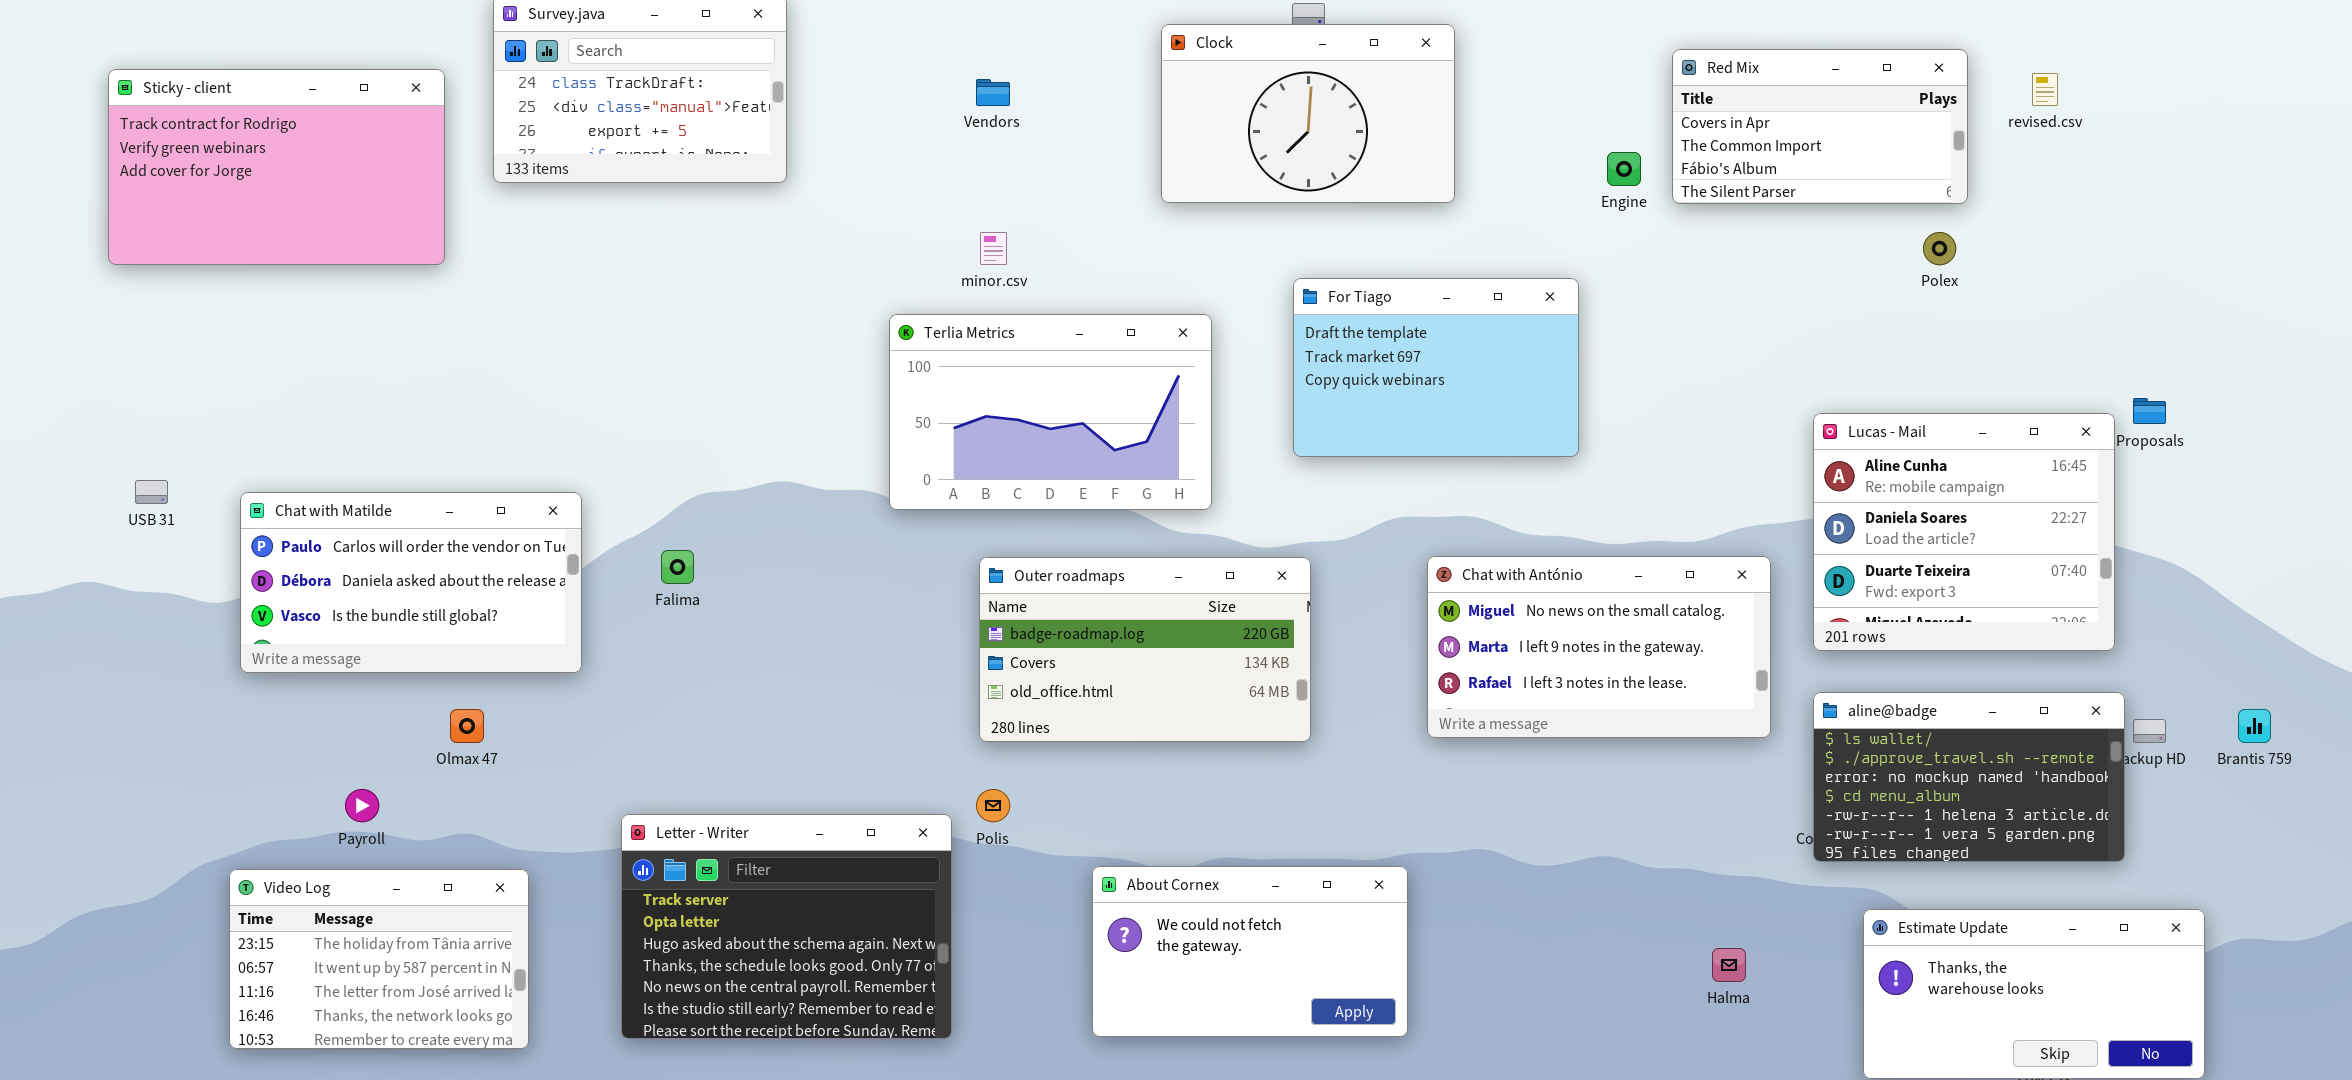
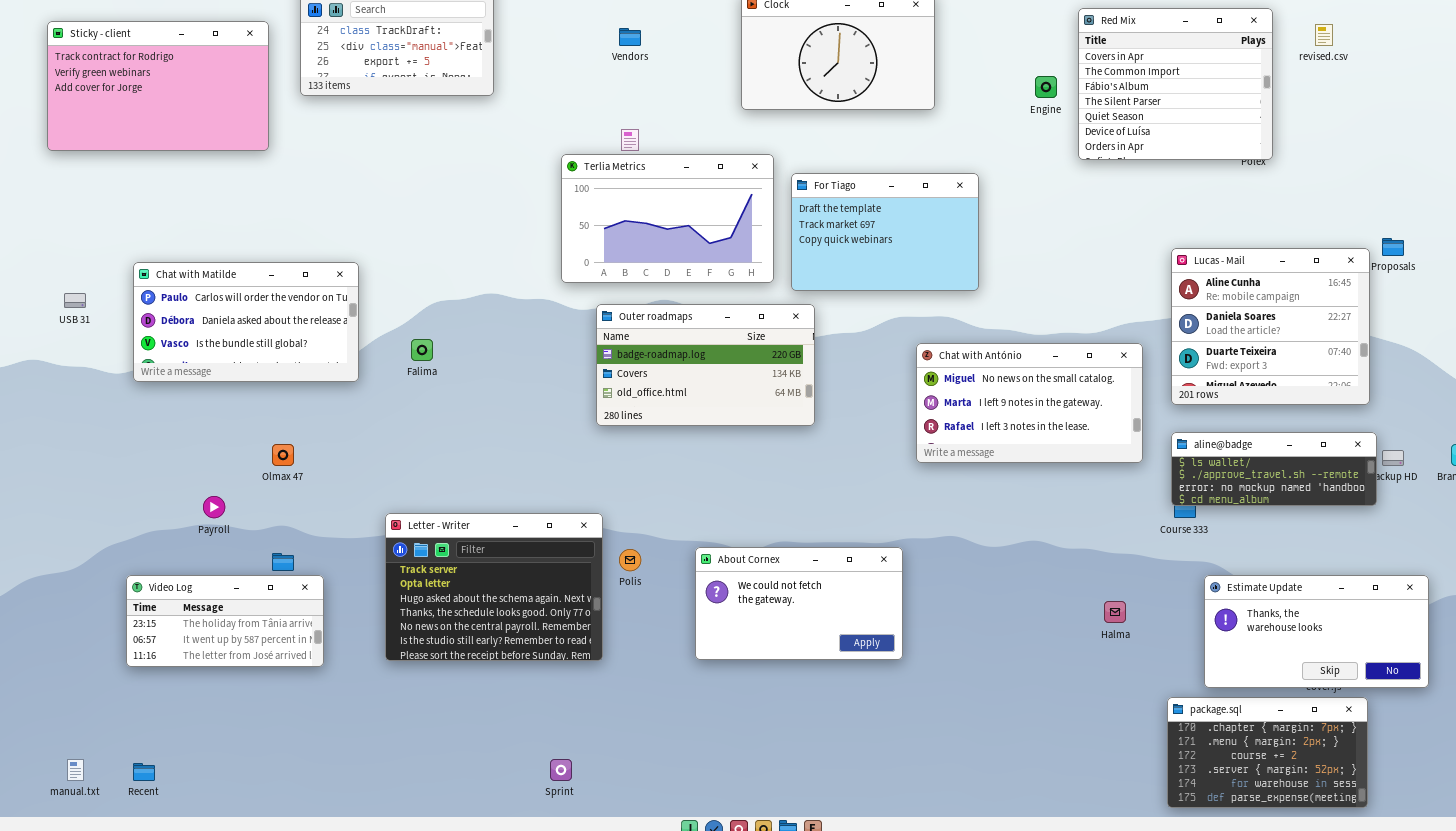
Red Mix: [1672,49,1968,204] -> [1078,8,1273,160], resized
For Tiago: [1293,278,1579,457] -> [791,173,979,291], moved
Terlia Metrics: [889,314,1212,510] -> [561,154,774,283], moved
Chat with Matilde: [240,492,582,673] -> [133,262,359,382], moved
Outer roadmaps: [979,557,1311,742] -> [596,304,815,426], moved
aline@badge: [1813,692,2125,862] -> [1171,432,1377,506], resized
Polis: [976,789,1010,822] -> [619,549,641,571], moved
Video Log: [229,869,529,1049] -> [126,575,324,667], resized

